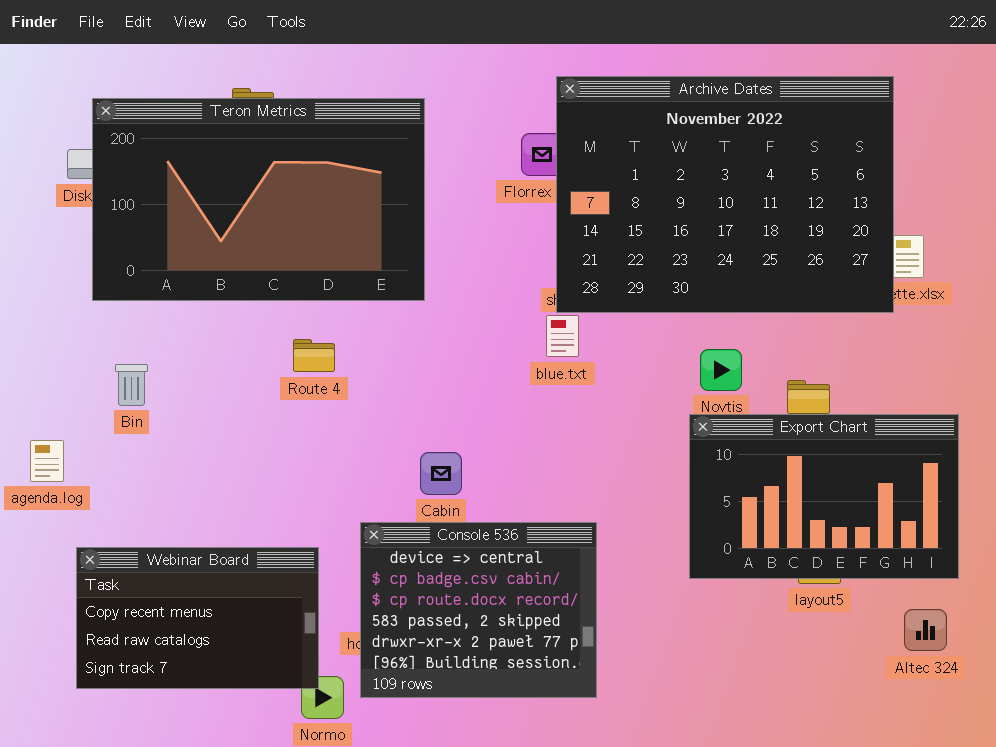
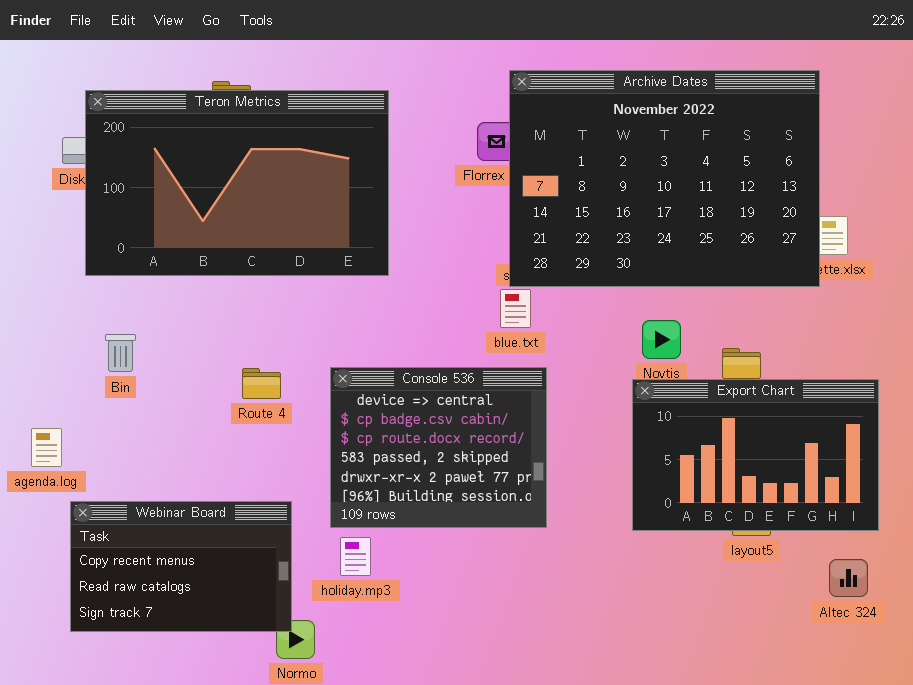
Route 4: [293,339,335,372] -> [242,368,281,399], moved
agenda.log: [30,440,64,482] -> [31,428,62,467], moved
Console 536: [360,522,597,698] -> [330,367,547,528], moved

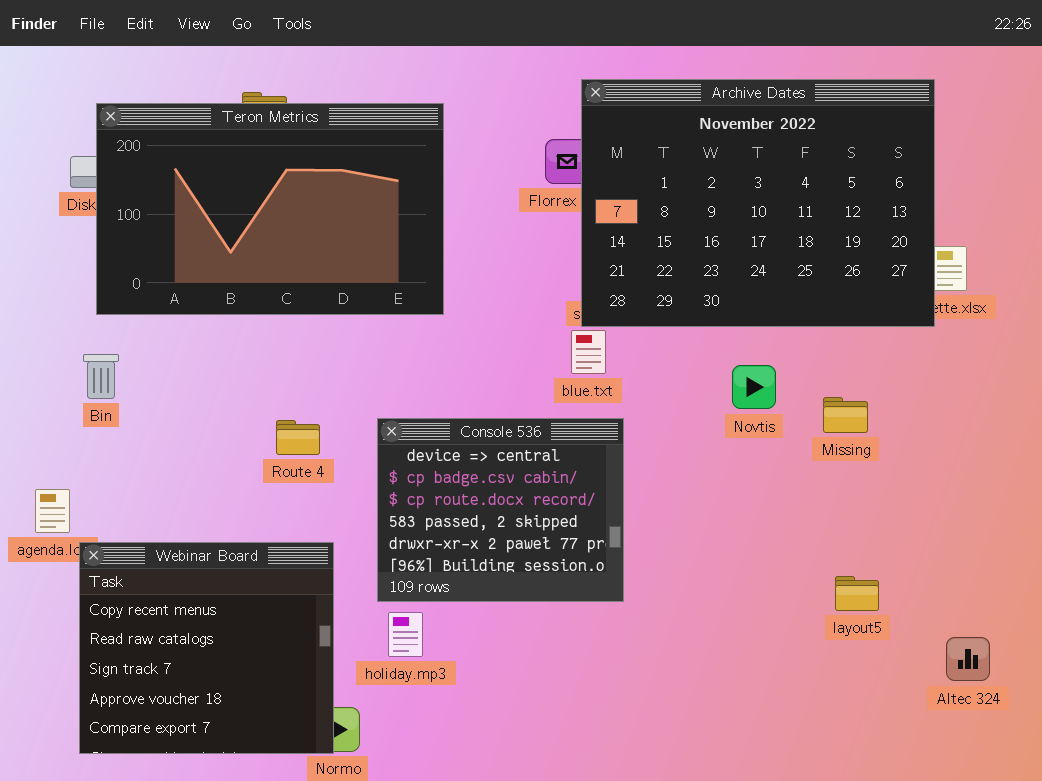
Bin: [105,334,136,372] -> [83,354,119,399], moved
Export Chart: [632,379,879,531] -> none, closed
Webinar Board: [70,501,292,632] -> [79,542,334,754], moved, resized

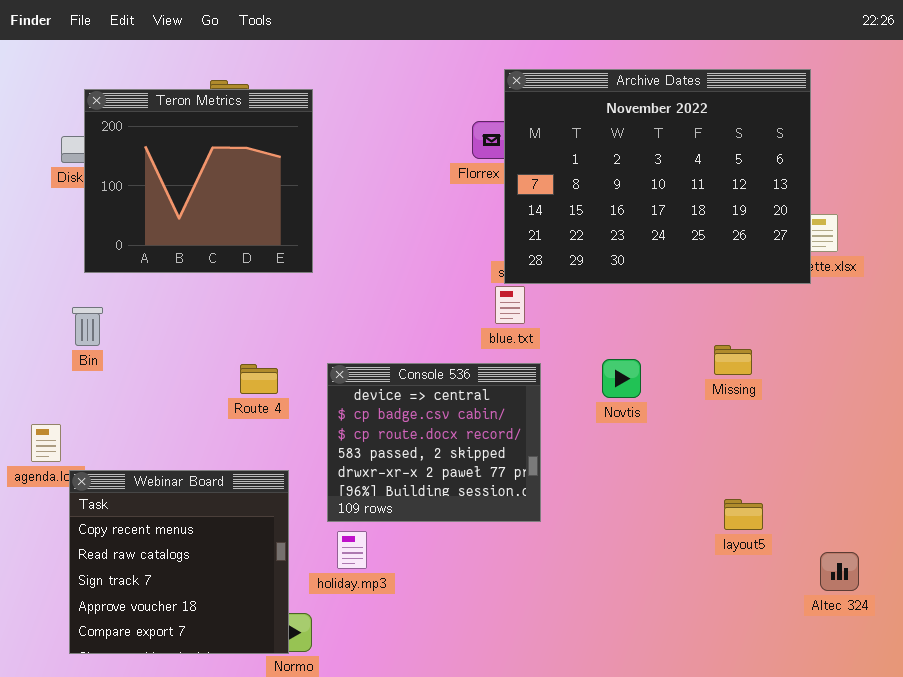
Teron Metrics: [96,103,444,315] -> [84,89,313,273], resized
Novtis: [732,365,776,409] -> [602,359,641,398], moved

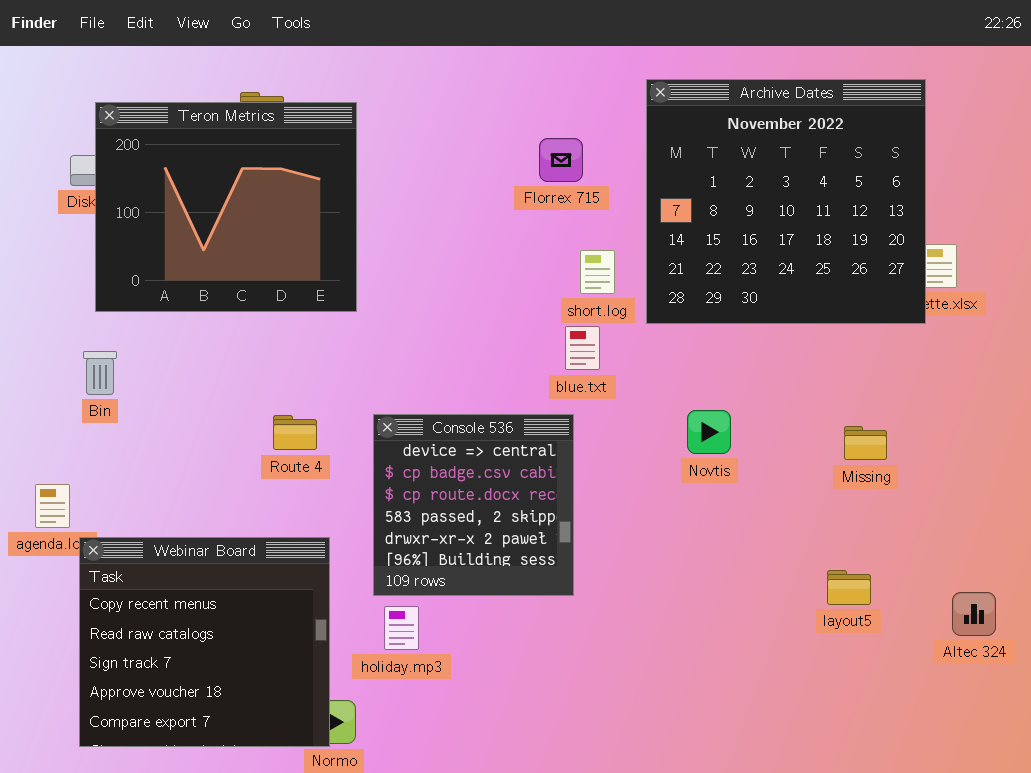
Archive Dates: [504,69,811,284] -> [646,79,926,324], resized
Missing: [714,345,752,375] -> [844,426,887,460], moved
Console 536: [327,363,541,522] -> [373,414,574,596], resized
Altec 324: [820,552,859,591] -> [952,592,996,636], moved

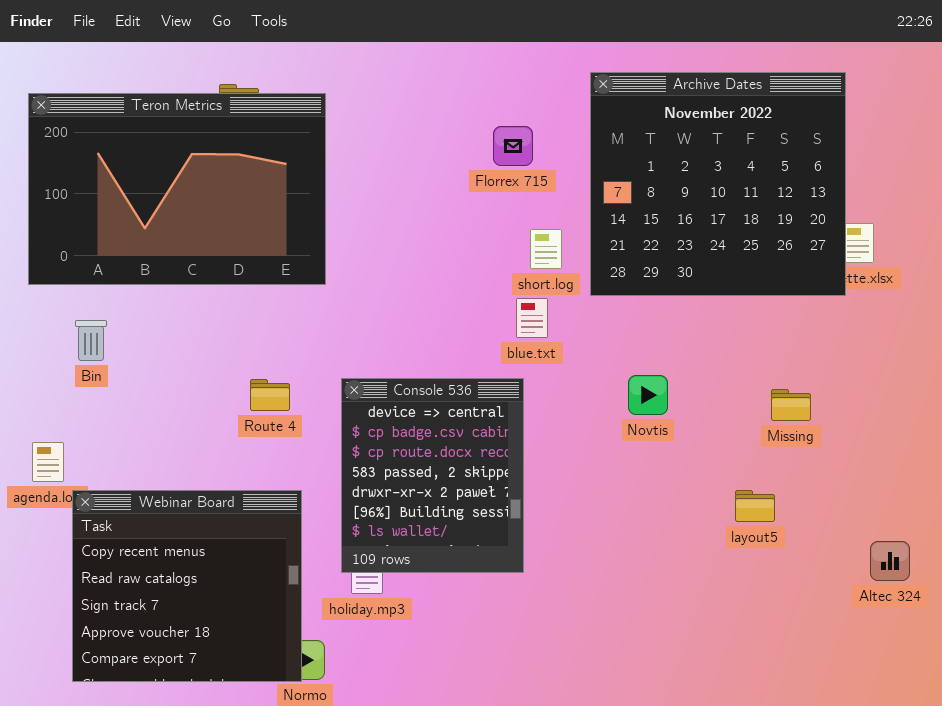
Teron Metrics: [95,102,357,312] -> [28,93,326,285], resized
Console 536: [373,414,574,596] -> [341,378,524,573], resized
layout5: [827,570,871,605] -> [735,490,775,522], moved

